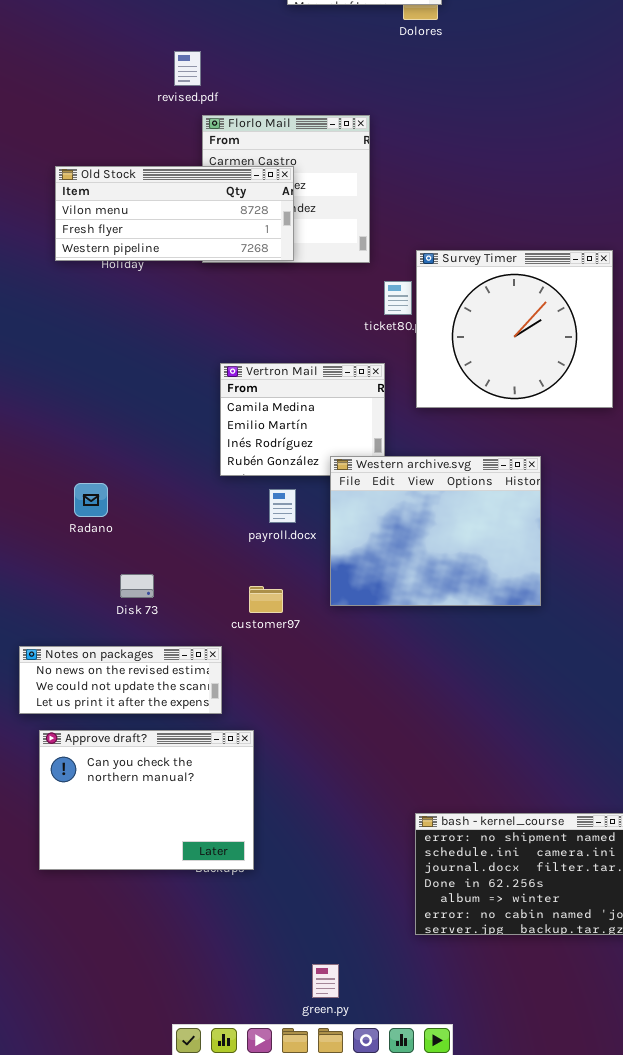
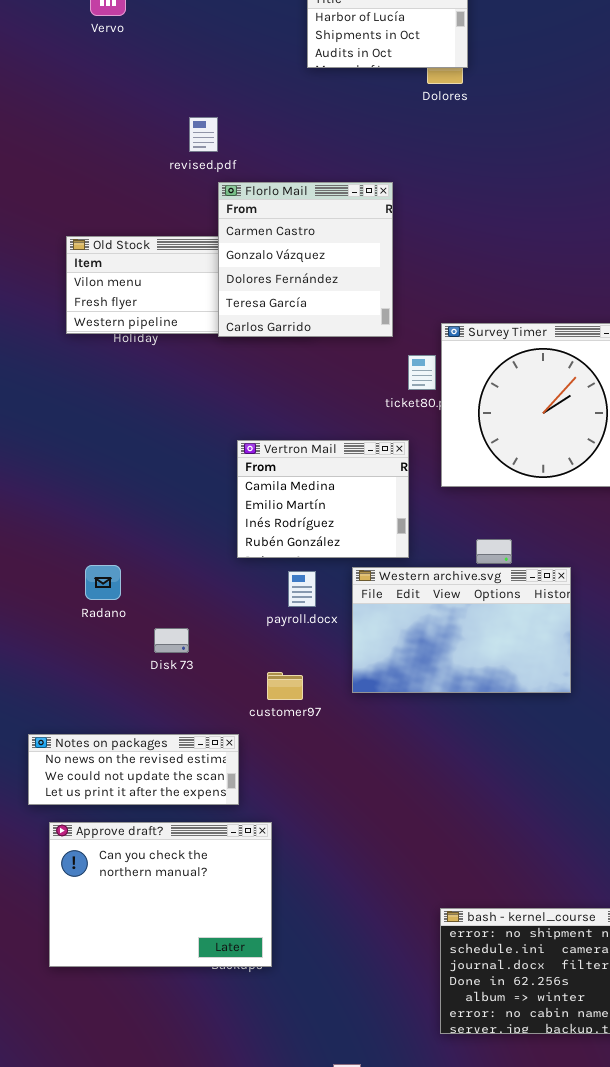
Florlo Mail: [202,115,370,263] -> [218,182,393,337], raised
Western archive.svg: [330,456,541,606] -> [352,567,571,693], resized
Disk 73: [120,574,154,598] -> [154,628,189,653], moved

